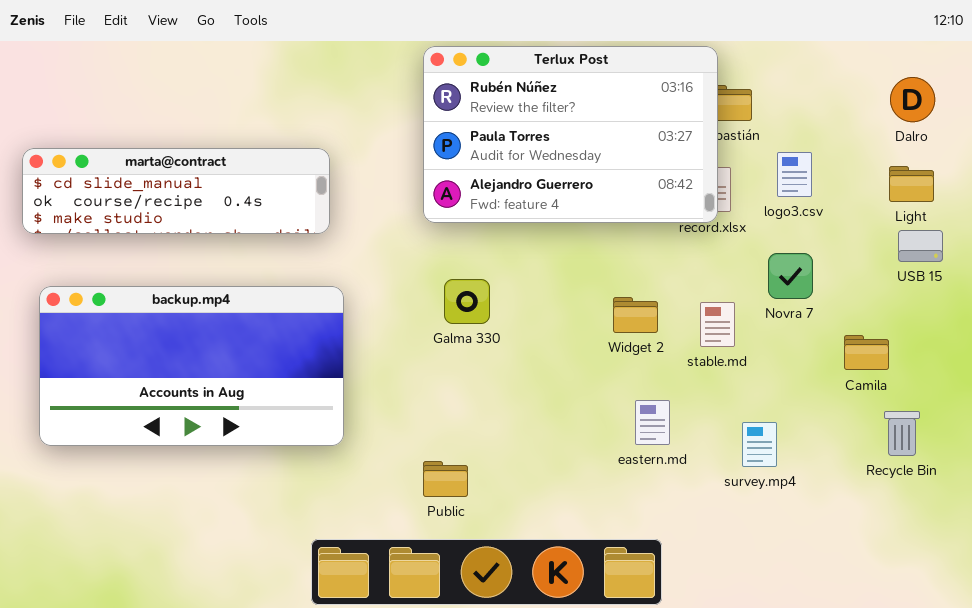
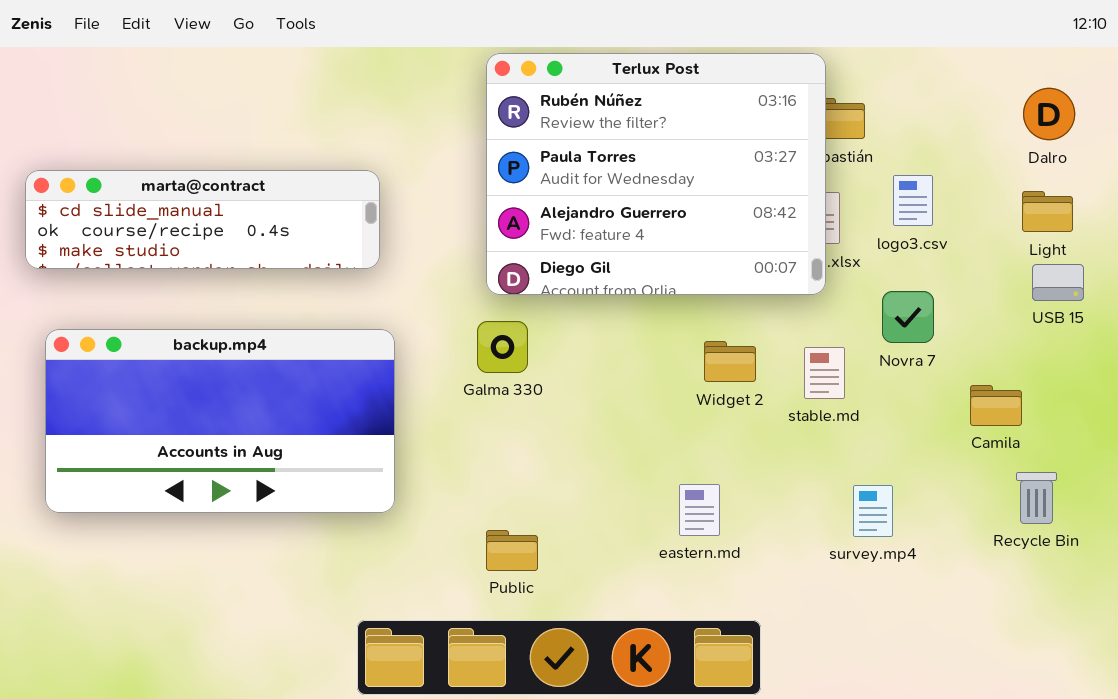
Terlux Post: [423,46,718,223] -> [486,53,826,295], resized
Galma 330: [444,279,490,324] -> [477,321,528,373], moved
eastern.md: [635,400,670,445] -> [679,484,720,536], moved

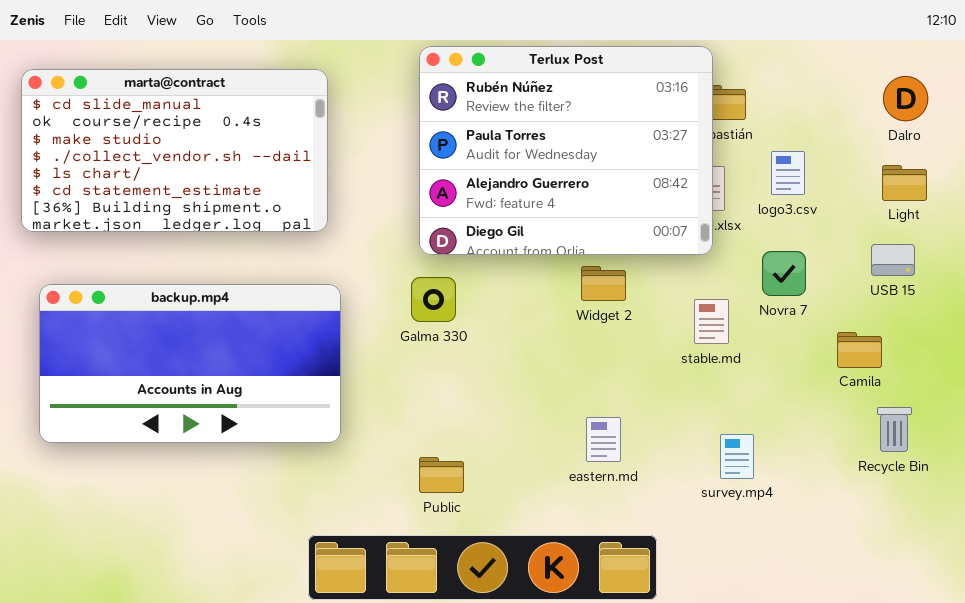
marta@contract: [25,170,380,269] -> [21,69,328,232], resized
USB 15: [1032,264,1084,301] -> [871,244,915,276], moved
Widget 2: [704,341,756,382] -> [581,266,626,301], moved
survey.mp4: [853,485,893,537] -> [720,434,754,479], moved

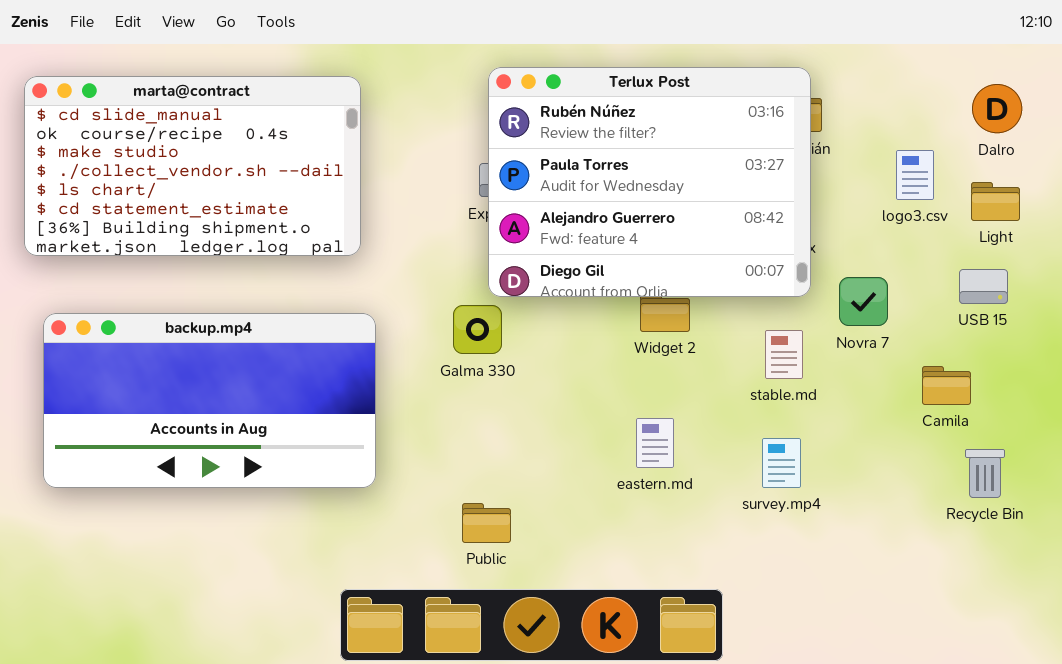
Terlux Post: [419,46,713,255] -> [488,67,811,297], moved
logo3.csv: [771,151,805,195] -> [896,150,934,200], moved
eastern.md: [586,417,621,462] -> [636,418,674,468], moved
survey.mp4: [720,434,754,479] -> [762,438,801,488], moved

